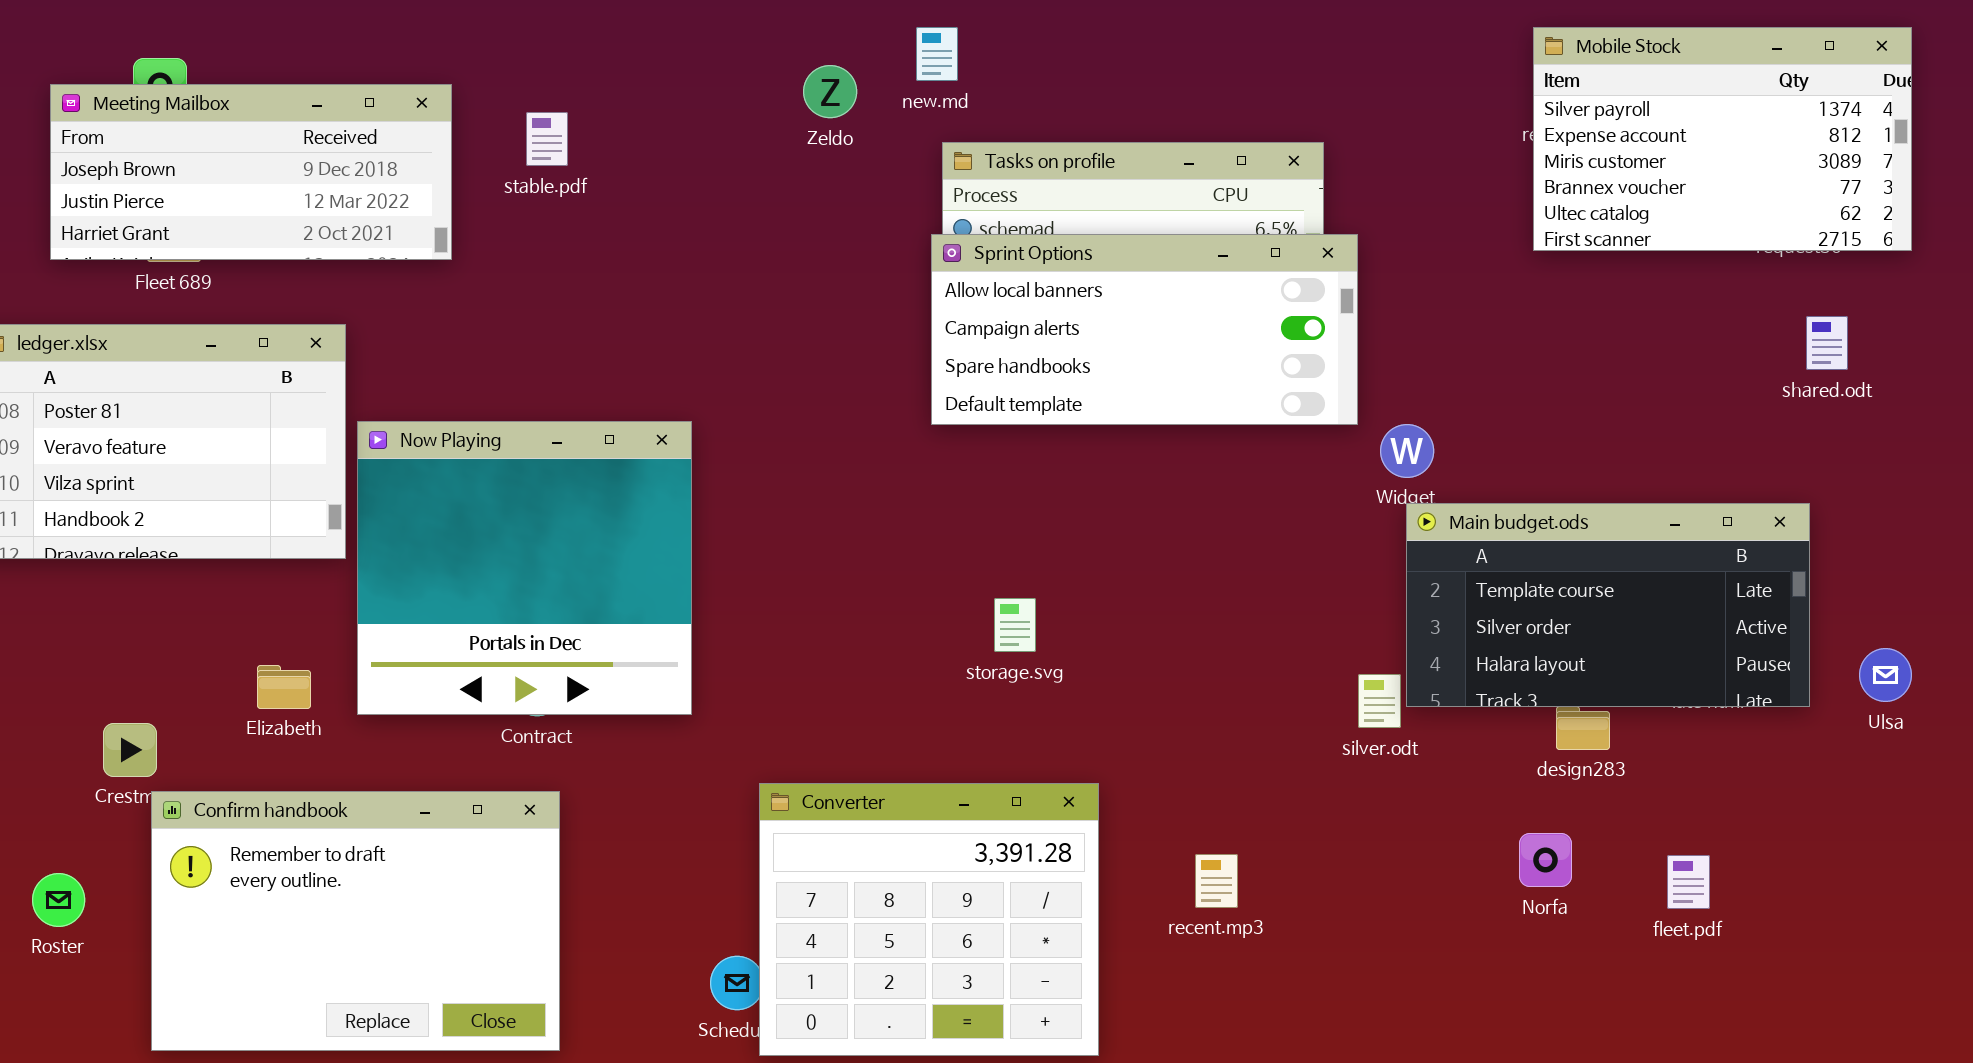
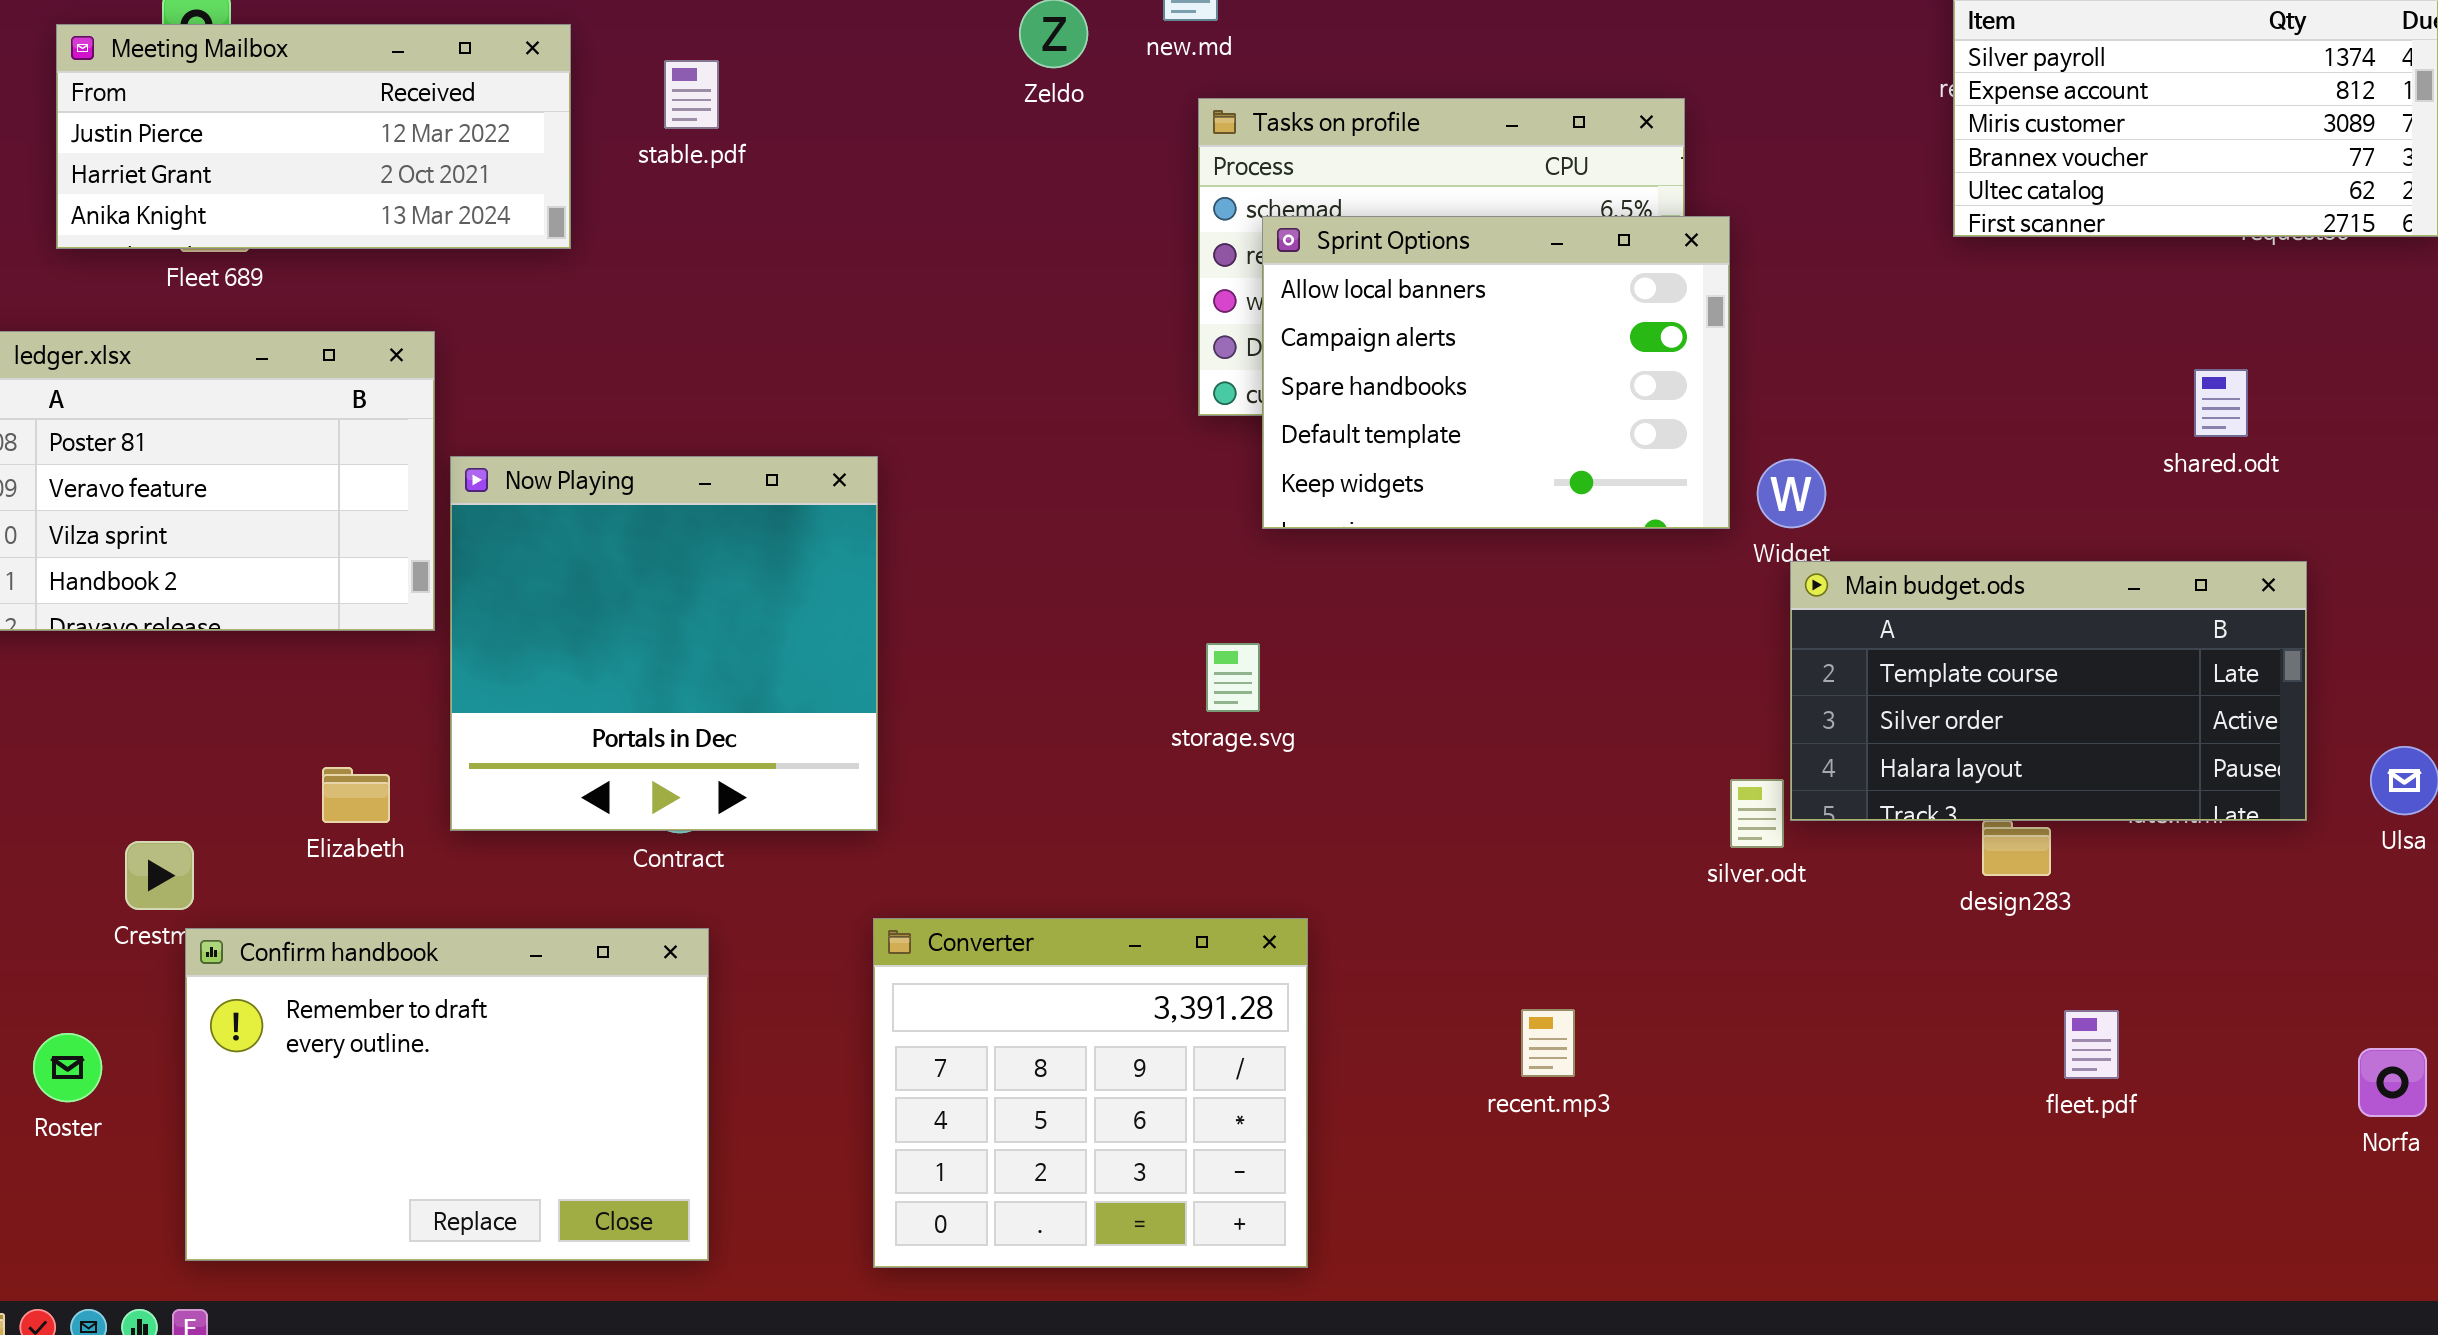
Meeting Mailbox: [50,84,452,260] -> [56,24,571,249], scrolled down 1 row
Sprint Options: [931,234,1358,425] -> [1262,216,1730,529], resized
shared.odt: [1806,316,1848,370] -> [2194,369,2248,437], moved
storage.svg: [994,598,1036,652] -> [1206,643,1260,712], moved
Converter: [759,783,1099,1056] -> [873,918,1308,1268], moved
Norfa: [1519,833,1572,887] -> [2358,1048,2427,1117], moved
fleet.pdf: [1667,855,1710,909] -> [2064,1010,2119,1079], moved

